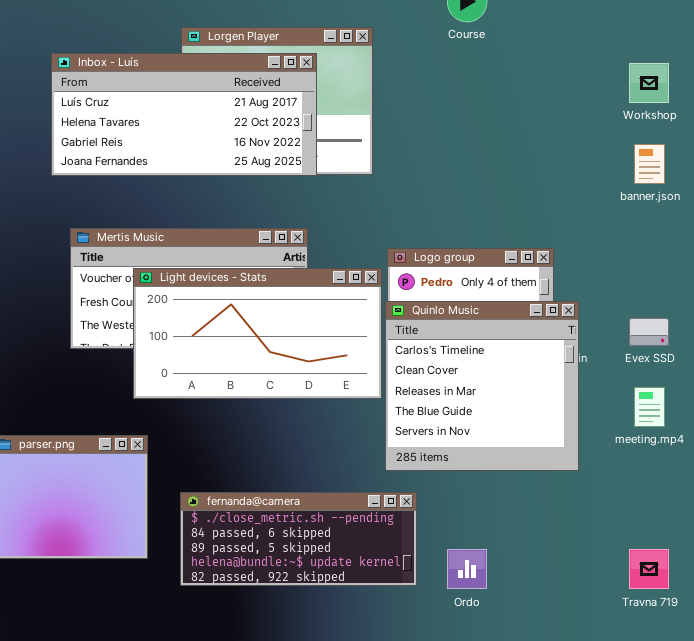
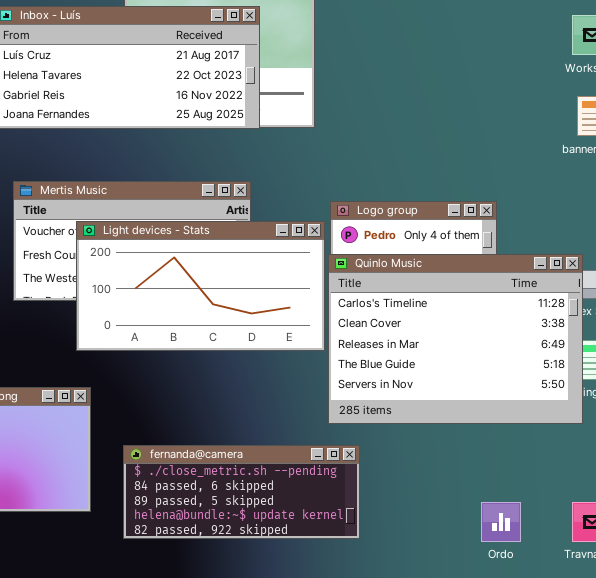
Quinlo Music: [385,301,579,471] -> [328,254,583,424], resized
Ordo: [447,549,487,589] -> [481,502,521,542], moved

